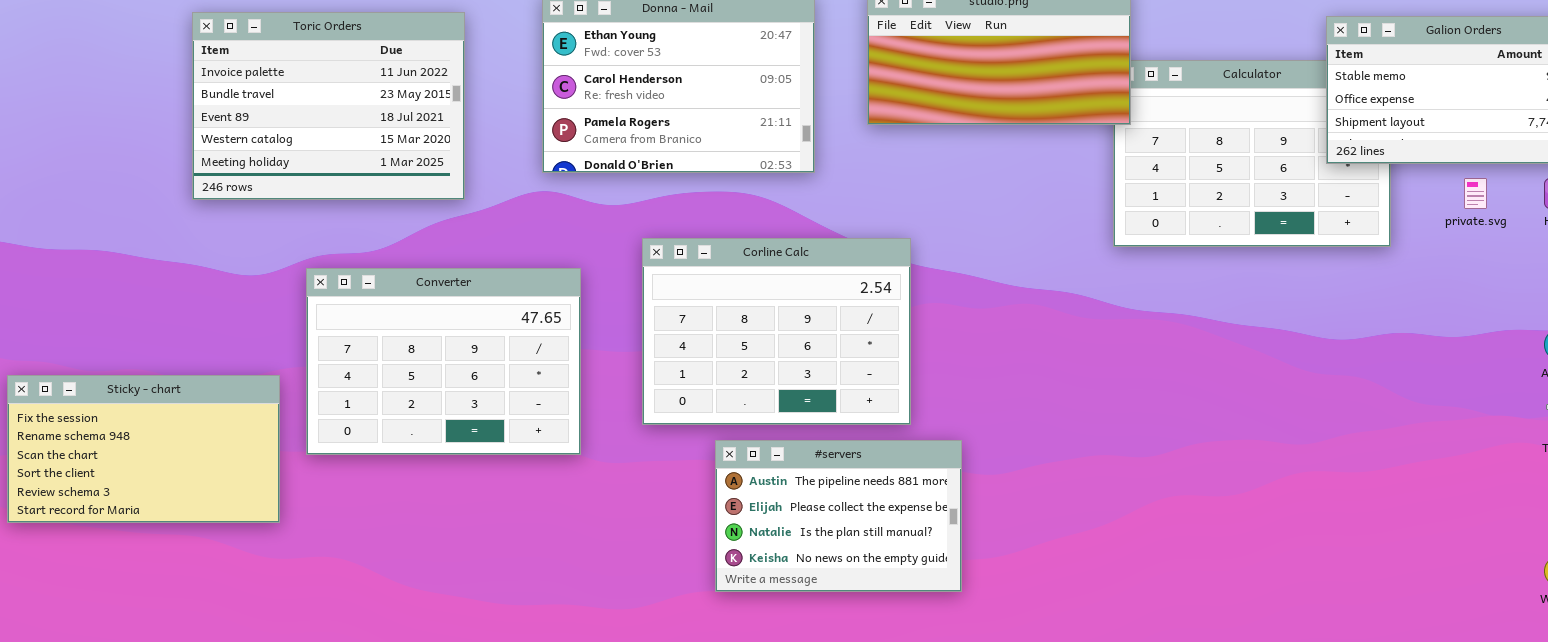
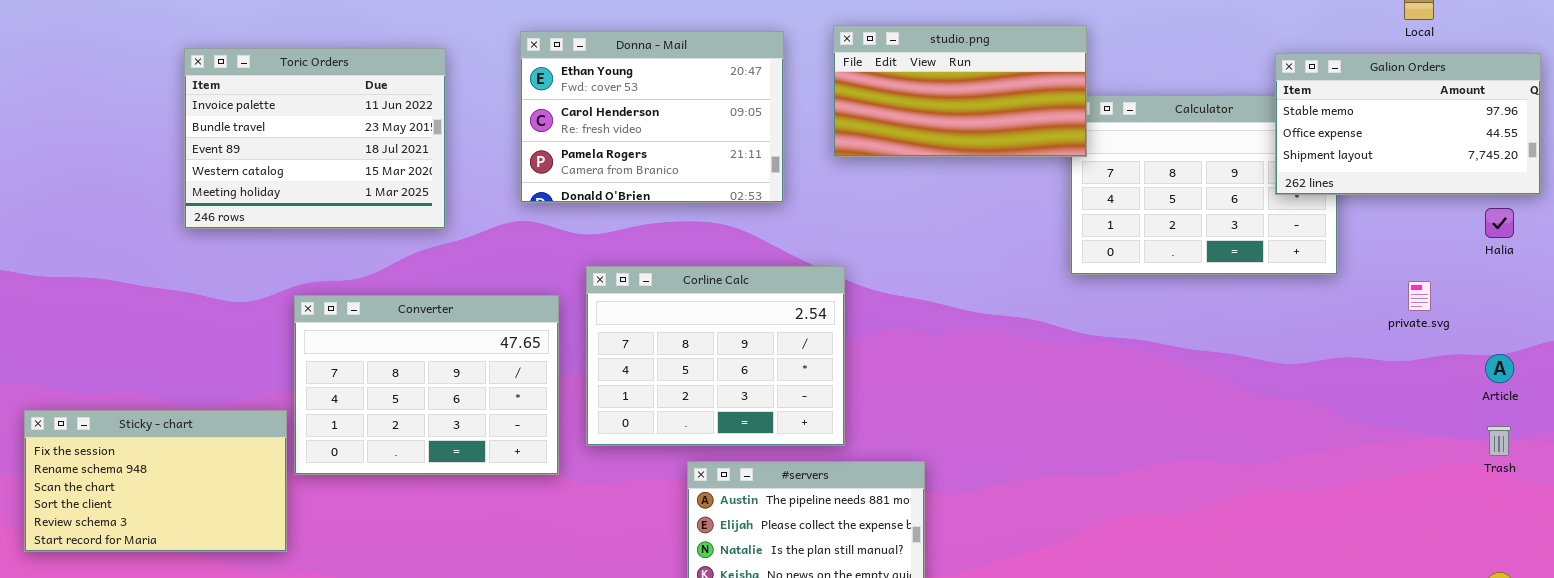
private.svg: [1464,178,1487,209] -> [1408,281,1431,311], moved
Corline Calc: [642,238,911,425] -> [586,266,845,446], moved
Sticky - chart: [7,375,280,523] -> [24,410,287,552], moved

